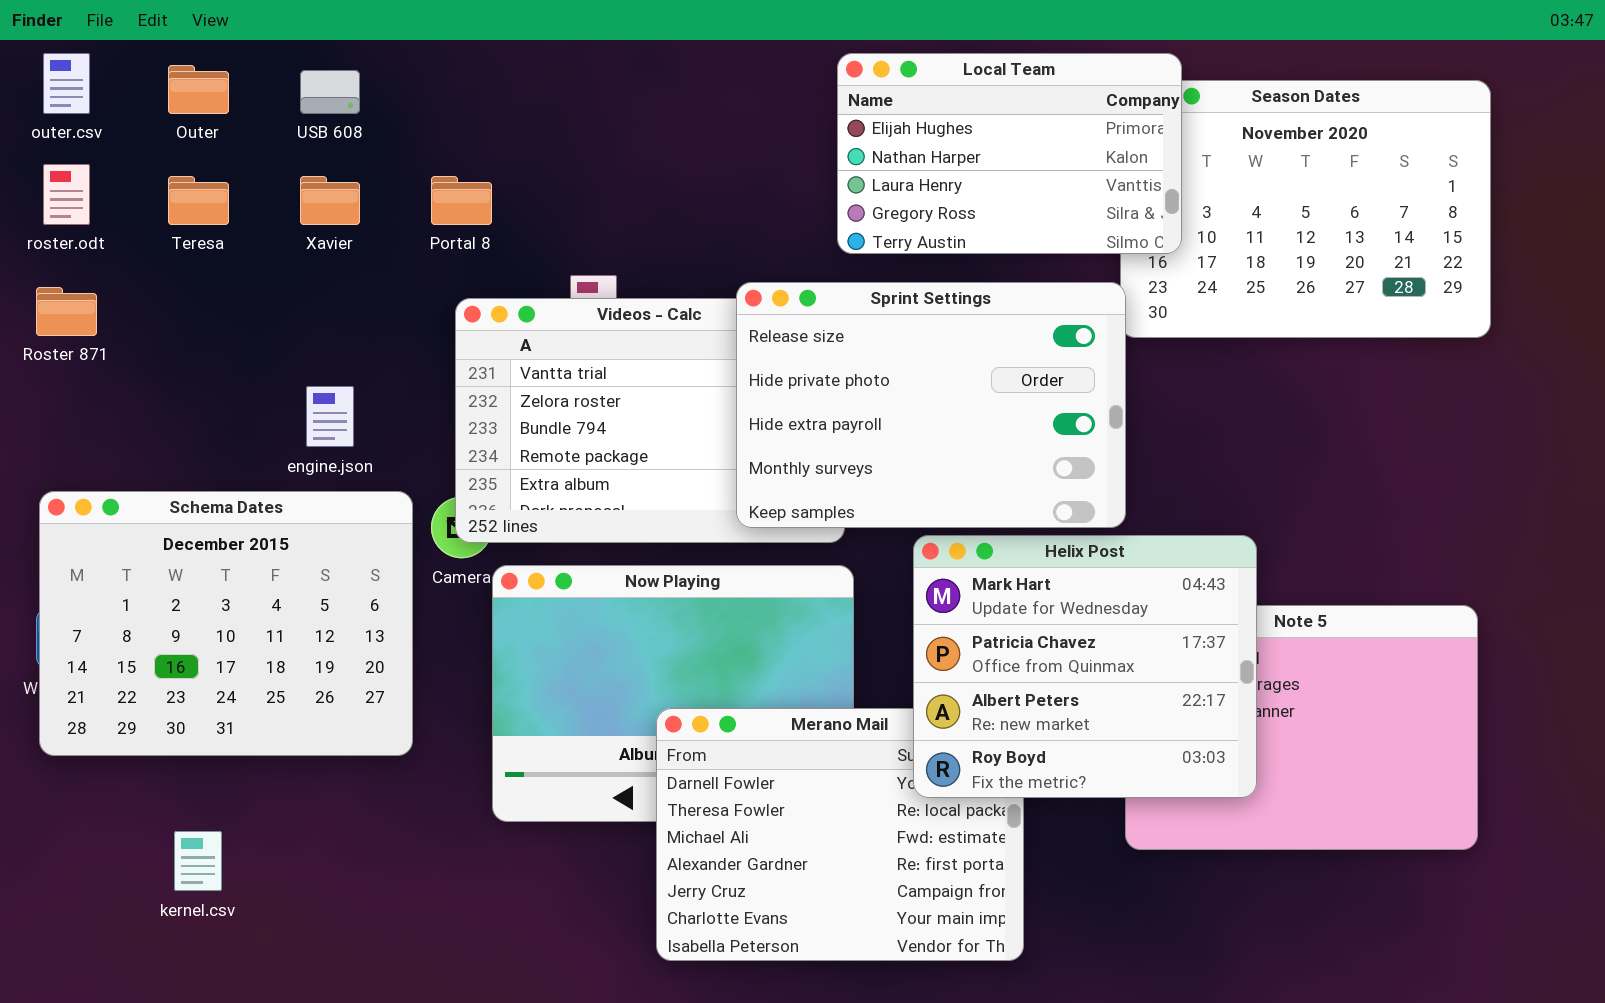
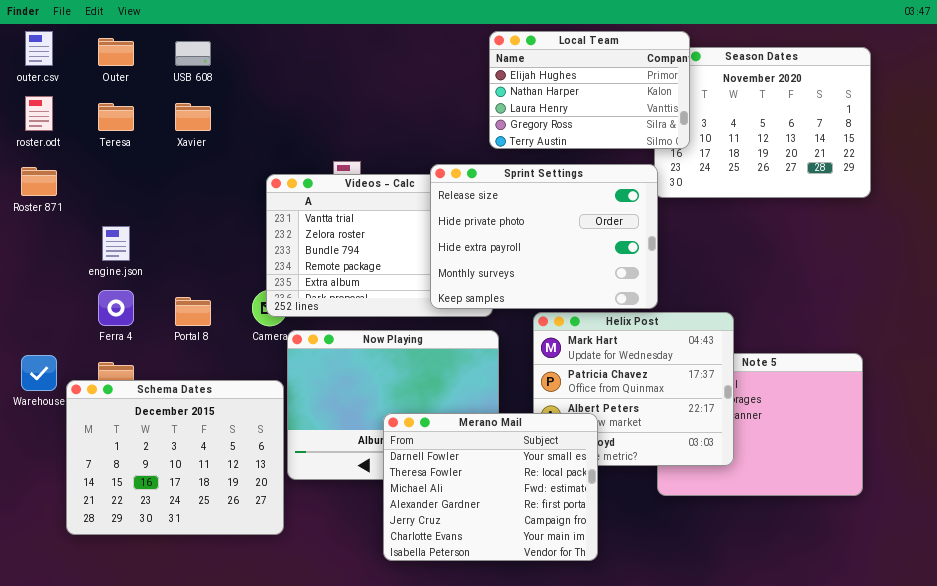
Portal 8: [431,176,492,225] -> [175,297,211,326], moved
engine.json: [306,386,354,447] -> [102,226,130,261], moved
Schema Dates: [39,491,413,756] -> [66,380,284,535], moved
Merano Mail: [656,708,1024,961] -> [383,413,598,561], raised

